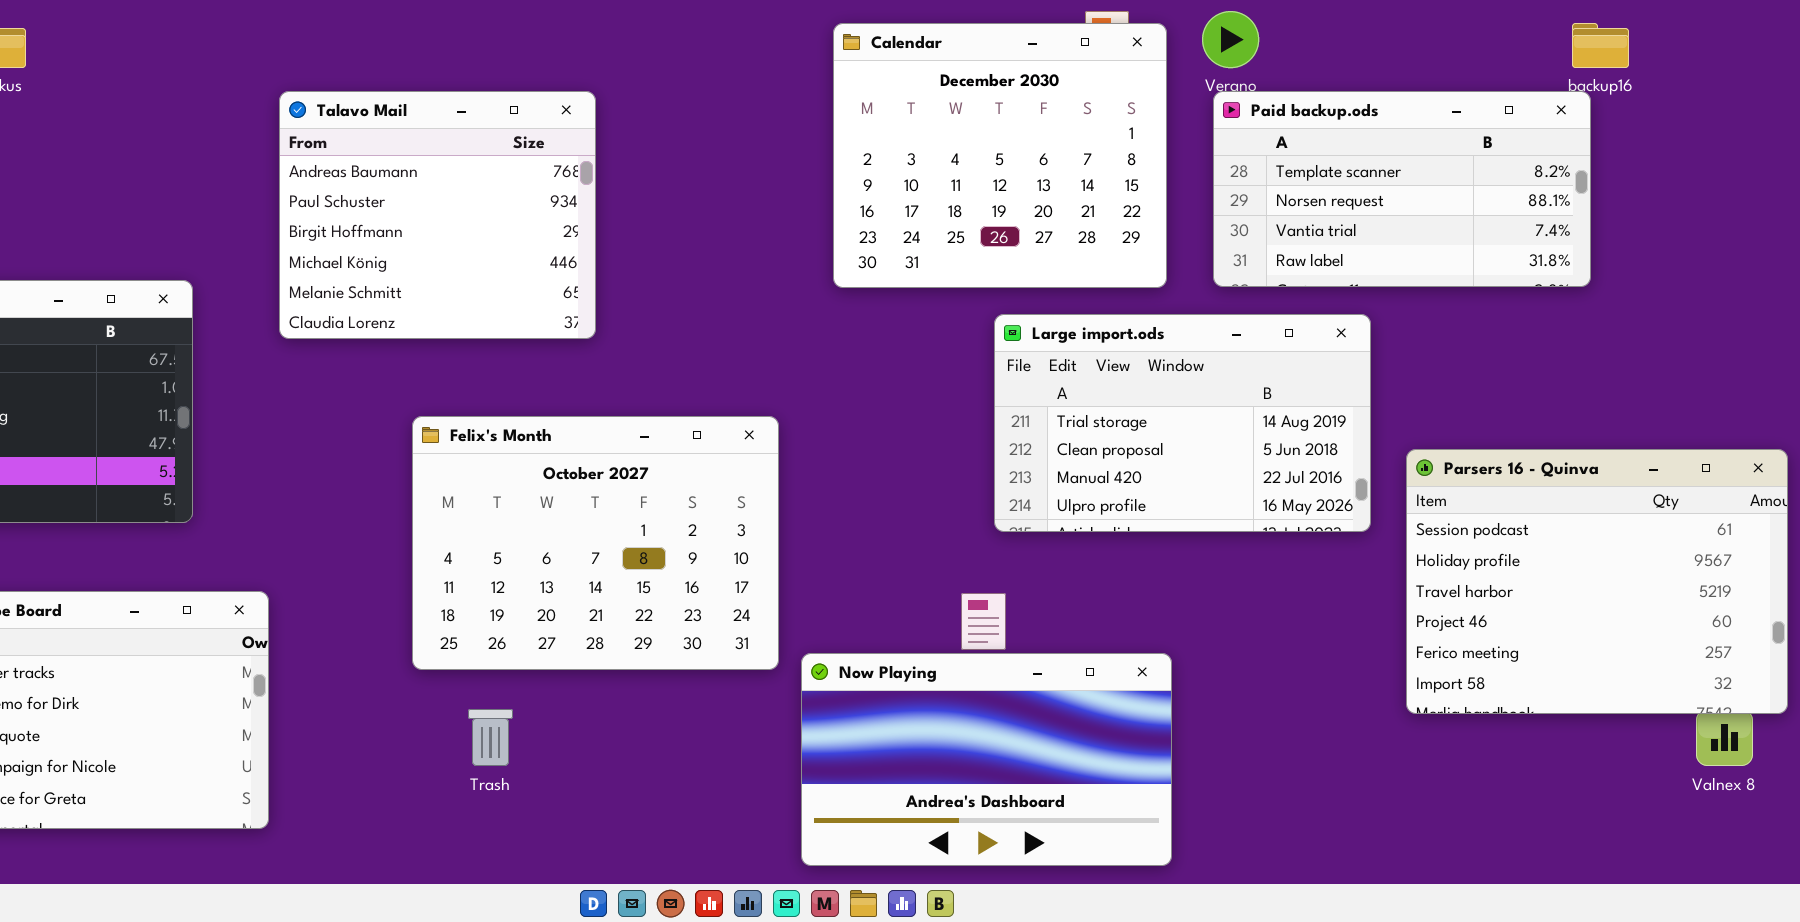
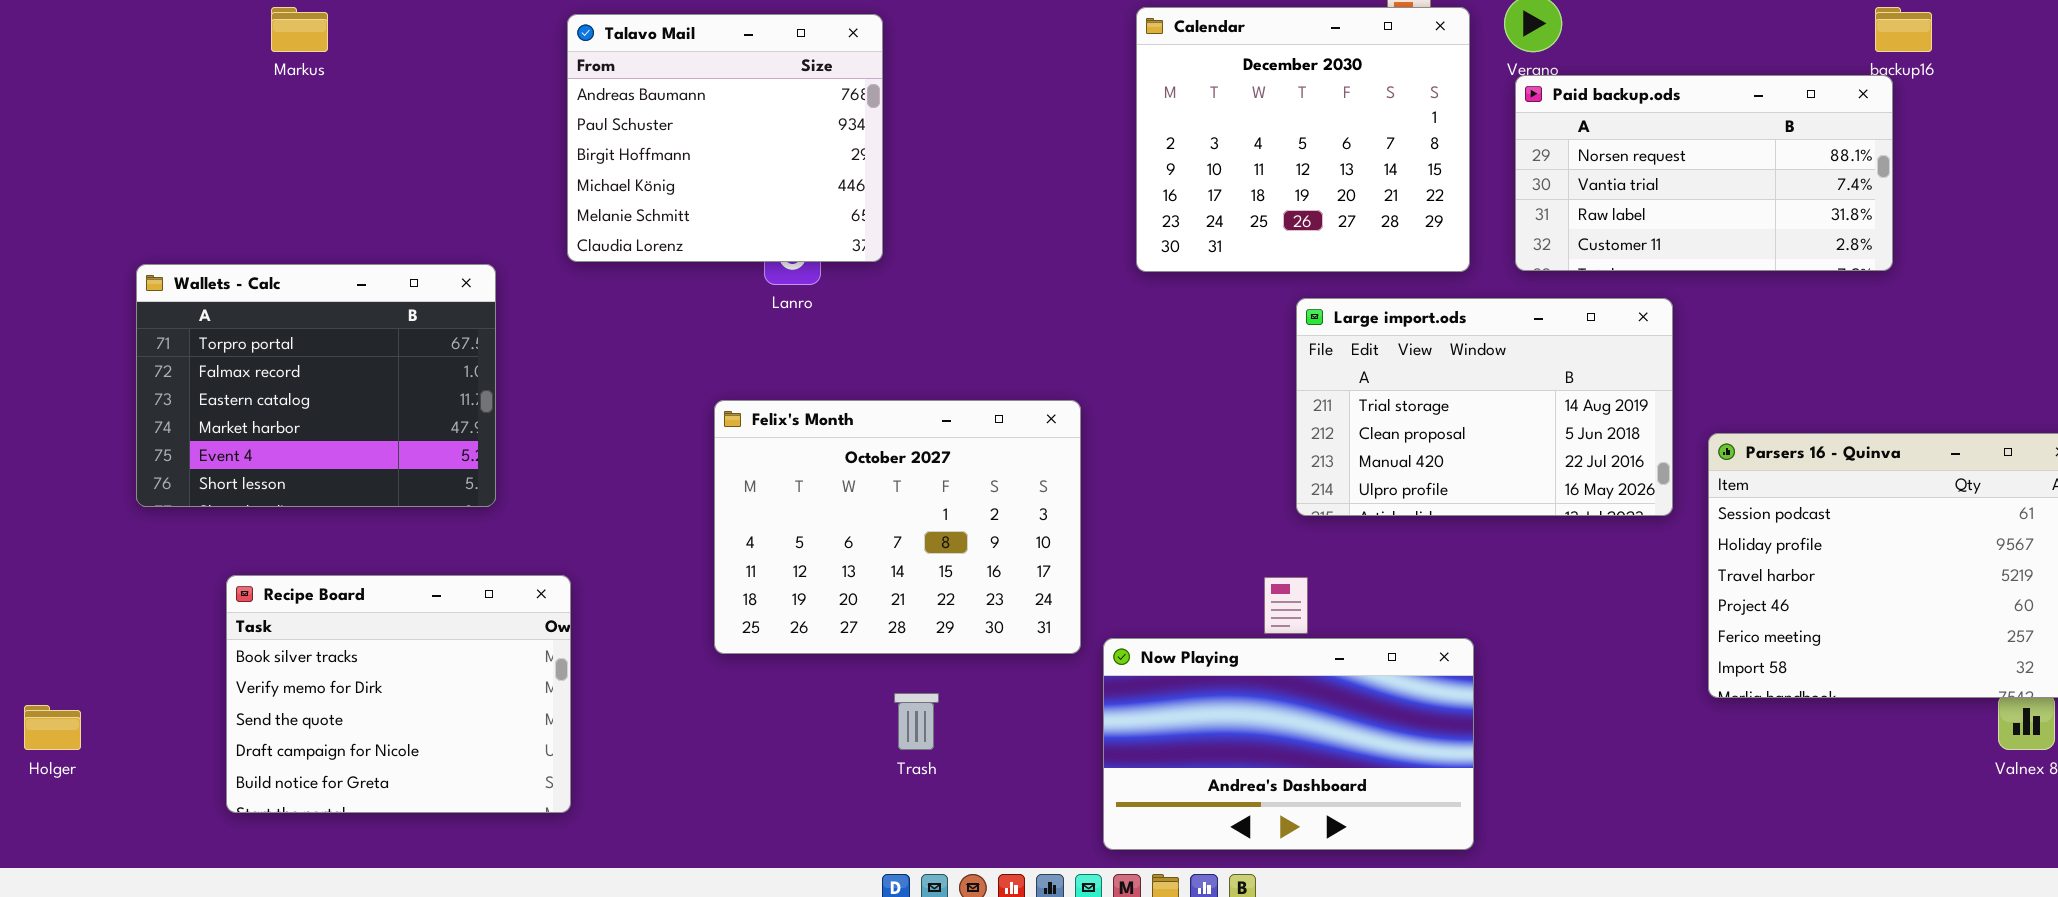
Talavo Mail: [279,91,596,339] -> [567,14,883,262], moved
Paid backup.ods: [1213,91,1591,287] -> [1515,75,1893,271], scrolled down 1 row
Trash: [468,709,513,766] -> [894,693,939,750], moved

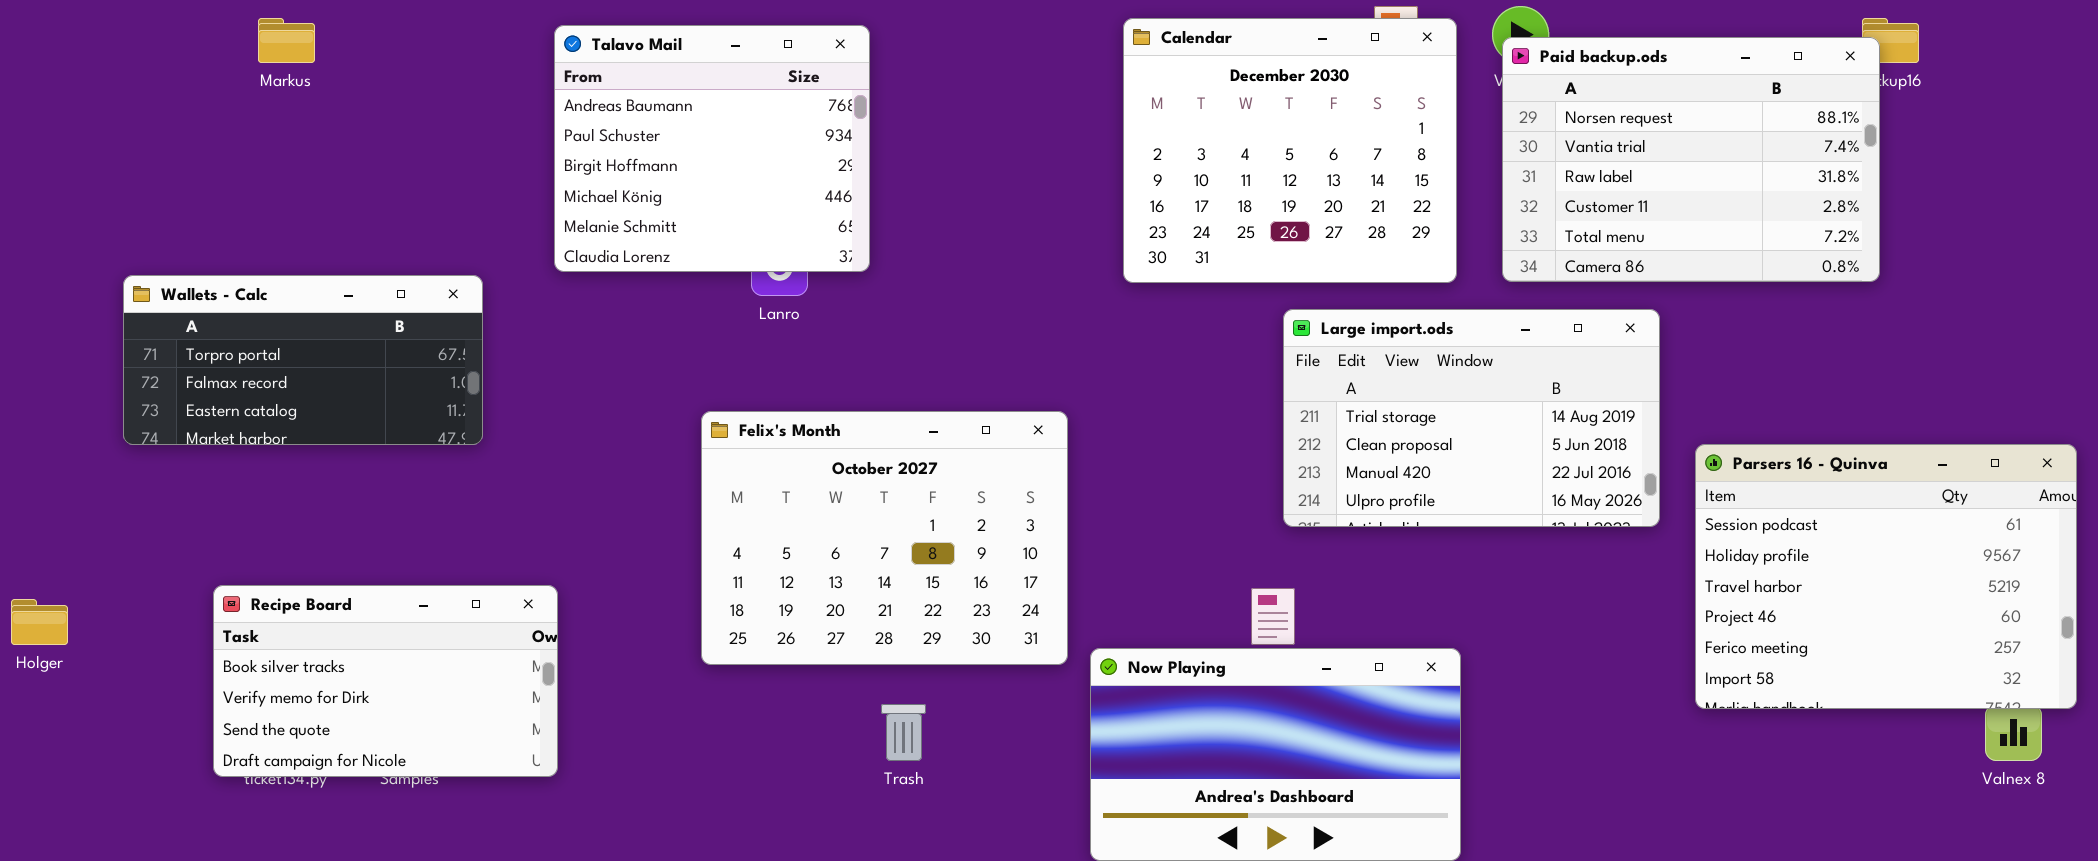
Paid backup.ods: [1515,75,1893,271] -> [1502,37,1880,282], resized
Wallets - Calc: [136,264,496,507] -> [123,275,483,445], resized
Recipe Board: [226,575,571,813] -> [213,585,558,777], resized
Holger: [24,705,81,750] -> [11,599,68,645], moved

